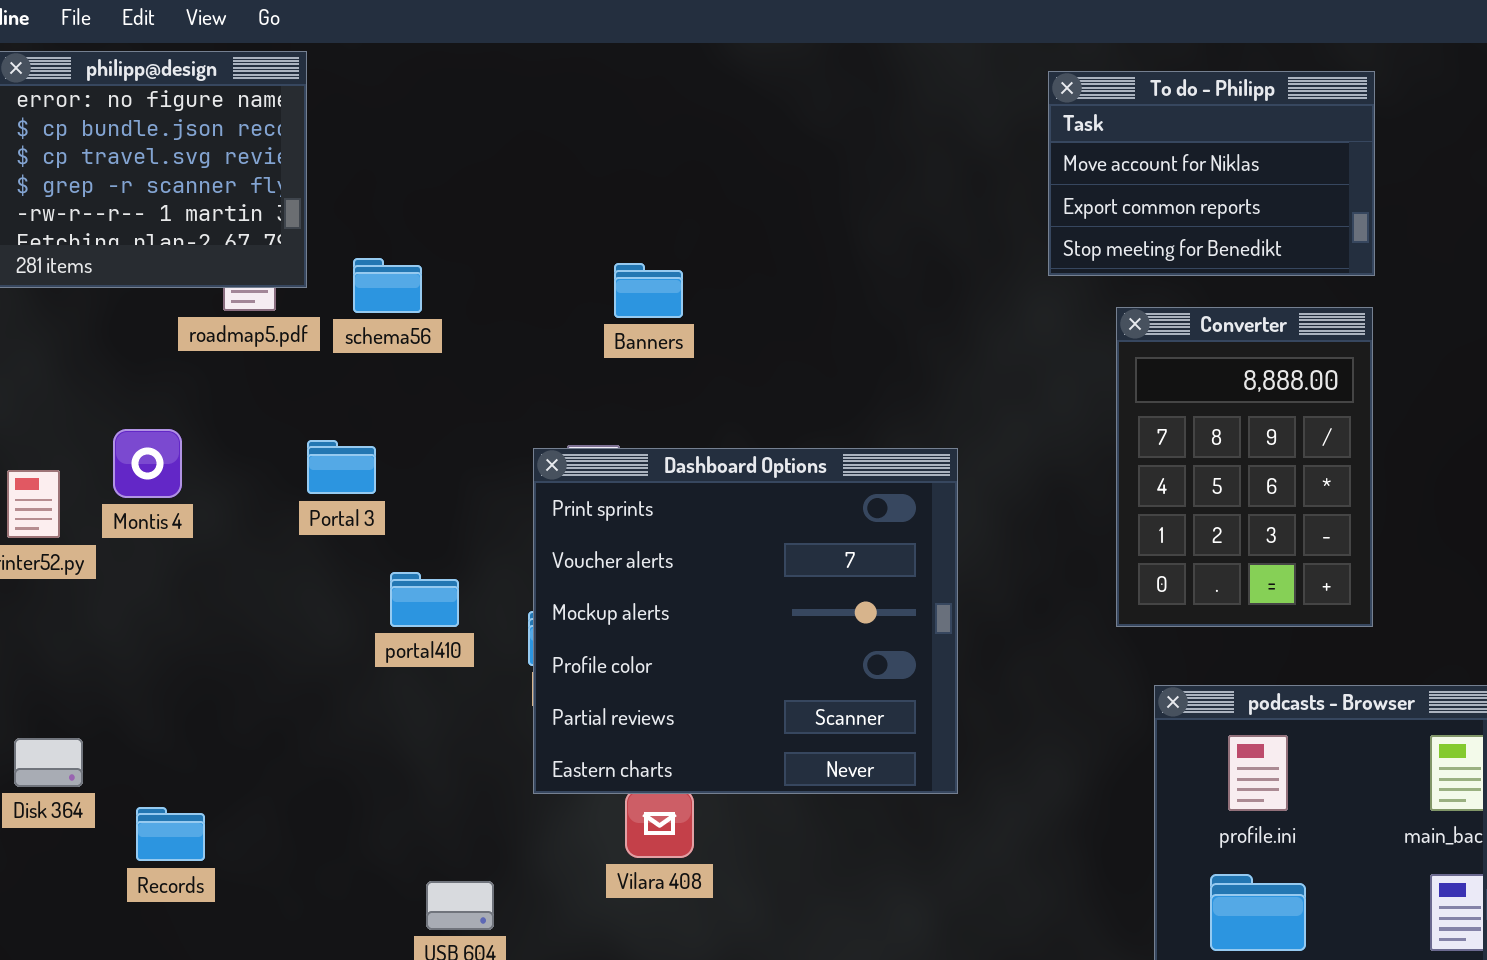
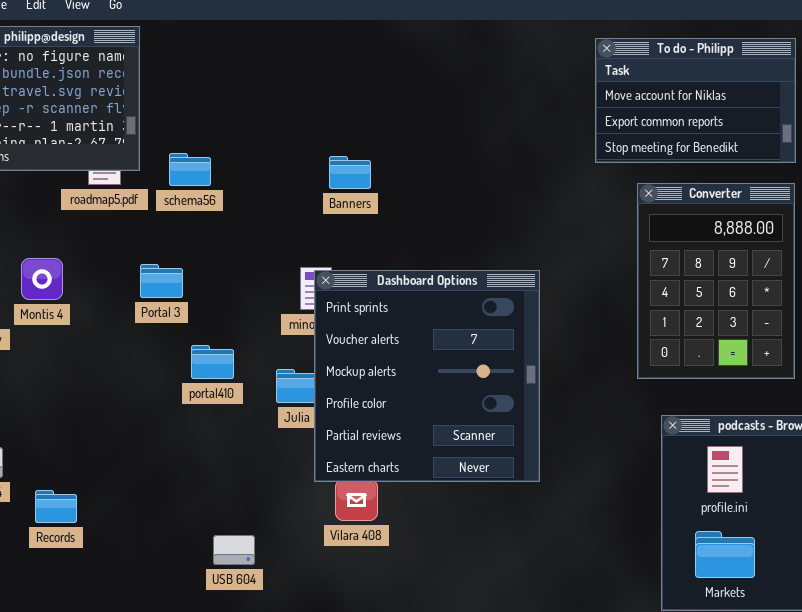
Dashboard Options: [533,448,958,794] -> [314,270,540,482], resized

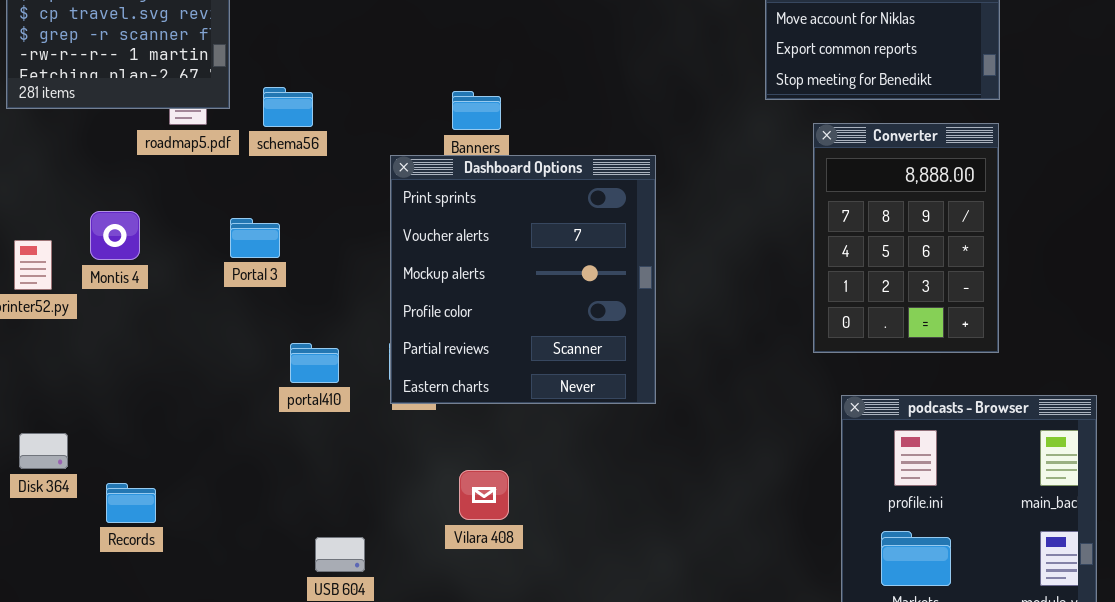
Dashboard Options: [314,270,540,482] -> [390,155,656,404], moved
portal410: [191,345,234,379] -> [290,343,339,383], moved

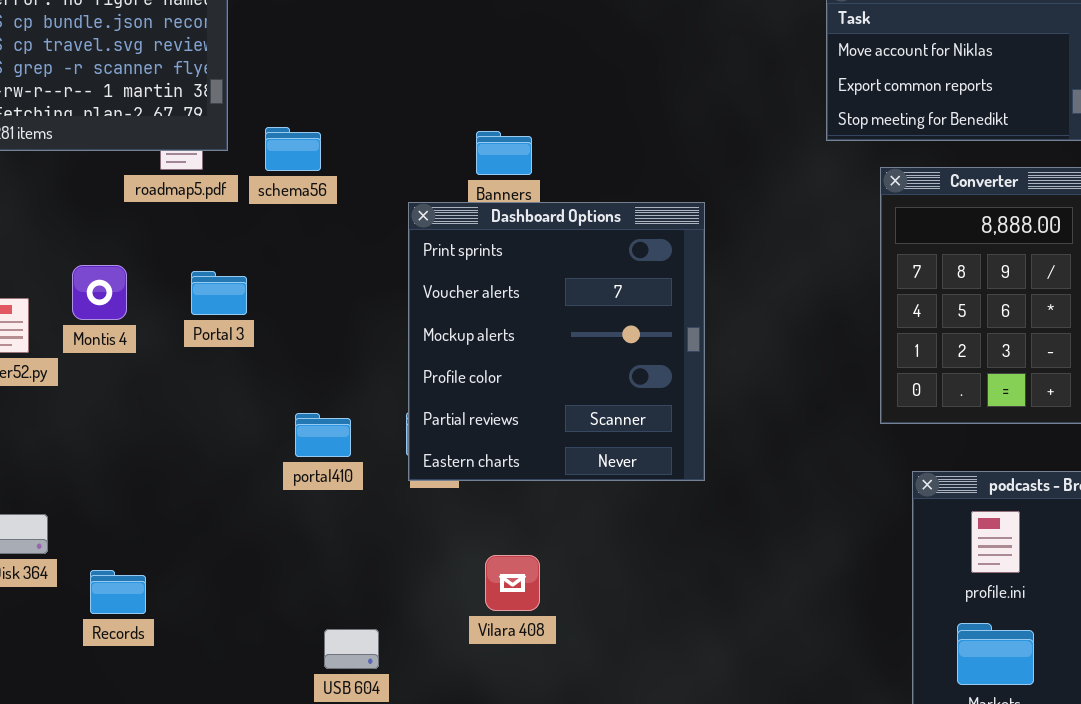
Portal 3: [230,218,280,258] -> [191,271,247,315], moved

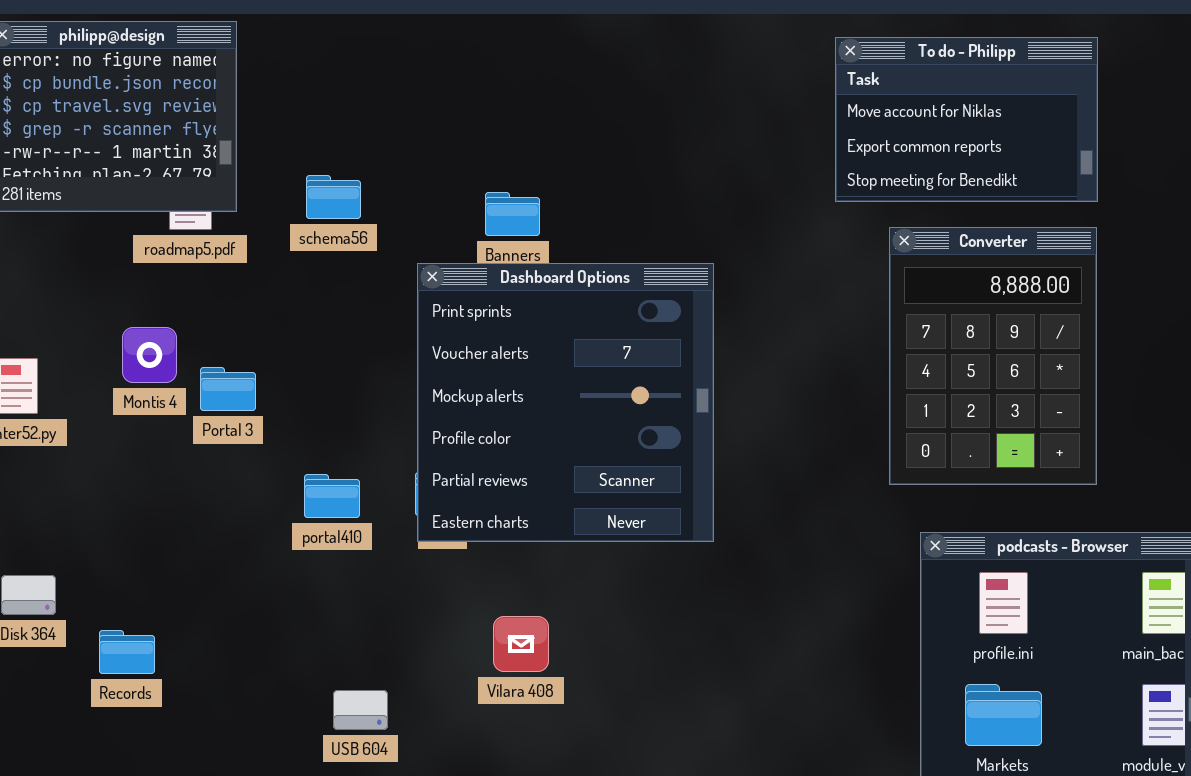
schema56: [265,127,321,171] -> [306,175,361,219], moved
Montis 4: [72,265,127,320] -> [122,327,177,383], moved
Portal 3: [191,271,247,315] -> [200,367,256,411], moved

